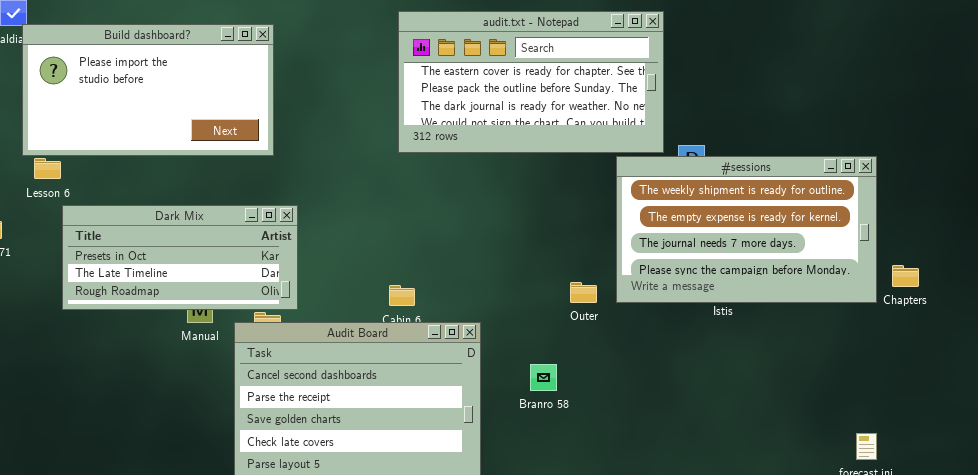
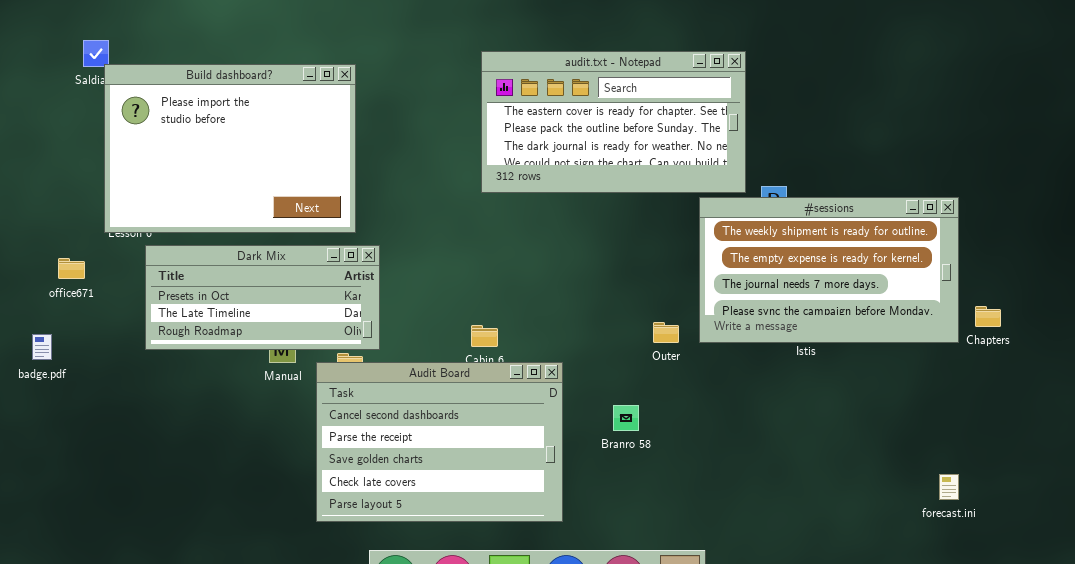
Build dashboard?: [22,24,274,156] -> [104,64,356,233], resized

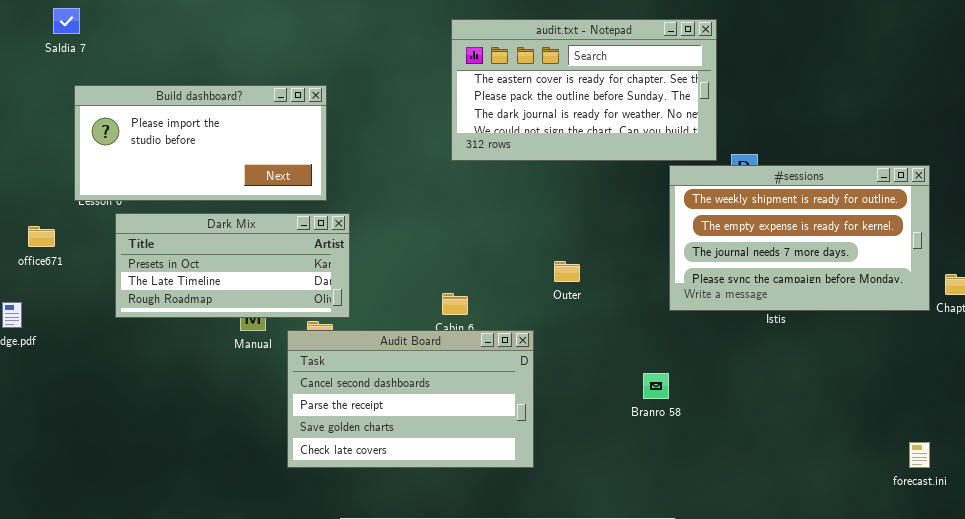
Build dashboard?: [104,64,356,233] -> [74,85,327,201], resized
Outer: [653,322,679,343] -> [554,261,580,282], moved
Audit Board: [316,362,563,522] -> [287,330,534,468], resized
Branro 58: [613,405,639,431] -> [643,373,669,399], moved

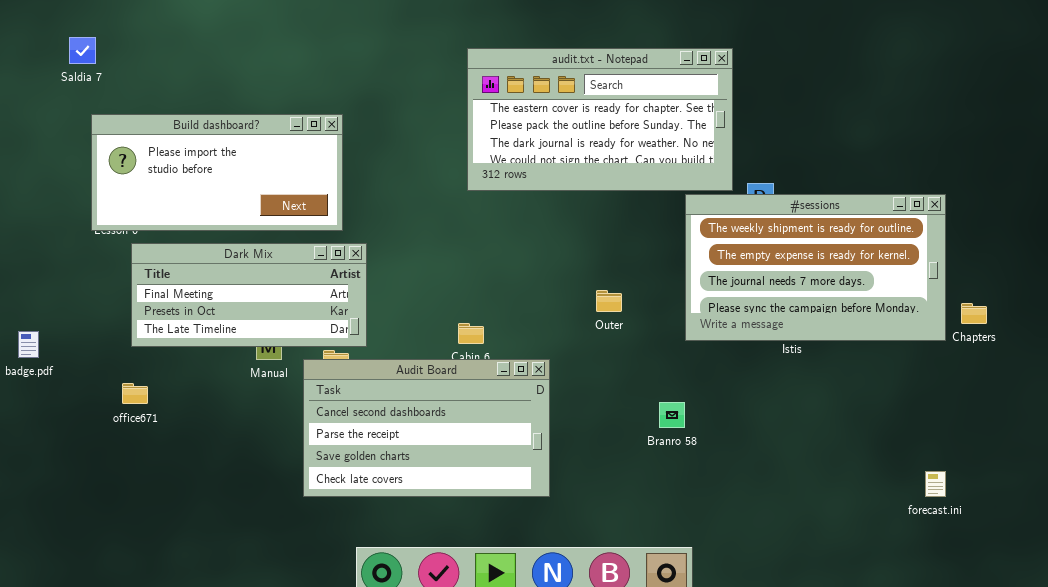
Dark Mix: [115,213,350,318] -> [131,243,367,347], scrolled up 1 row
office671: [28,226,55,247] -> [122,383,148,404], moved
Outer: [554,261,580,282] -> [596,290,622,312], moved

